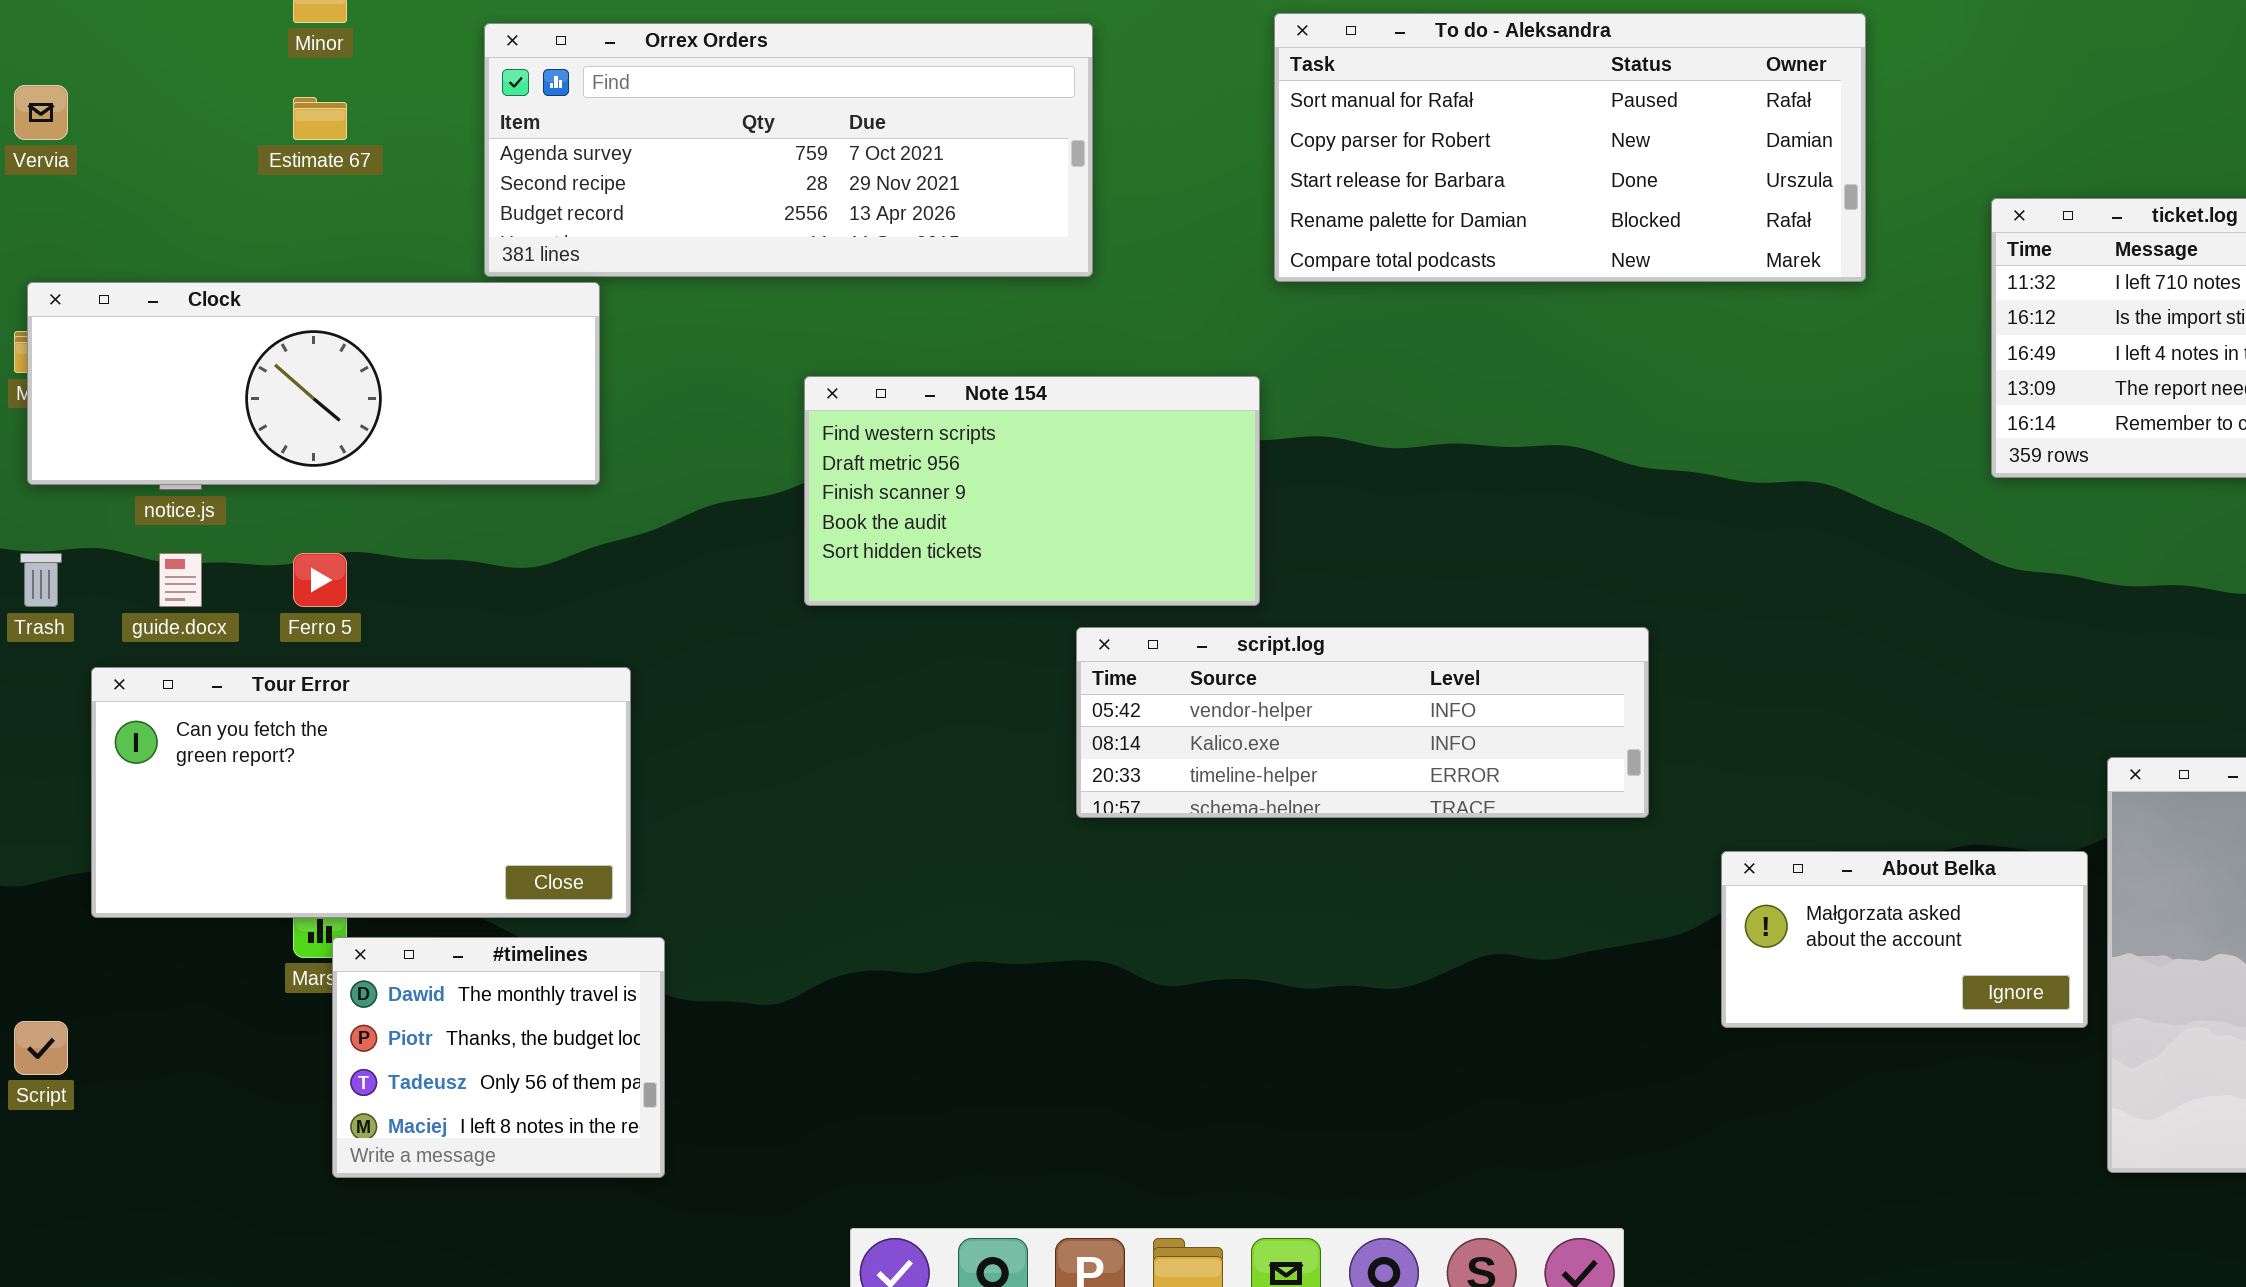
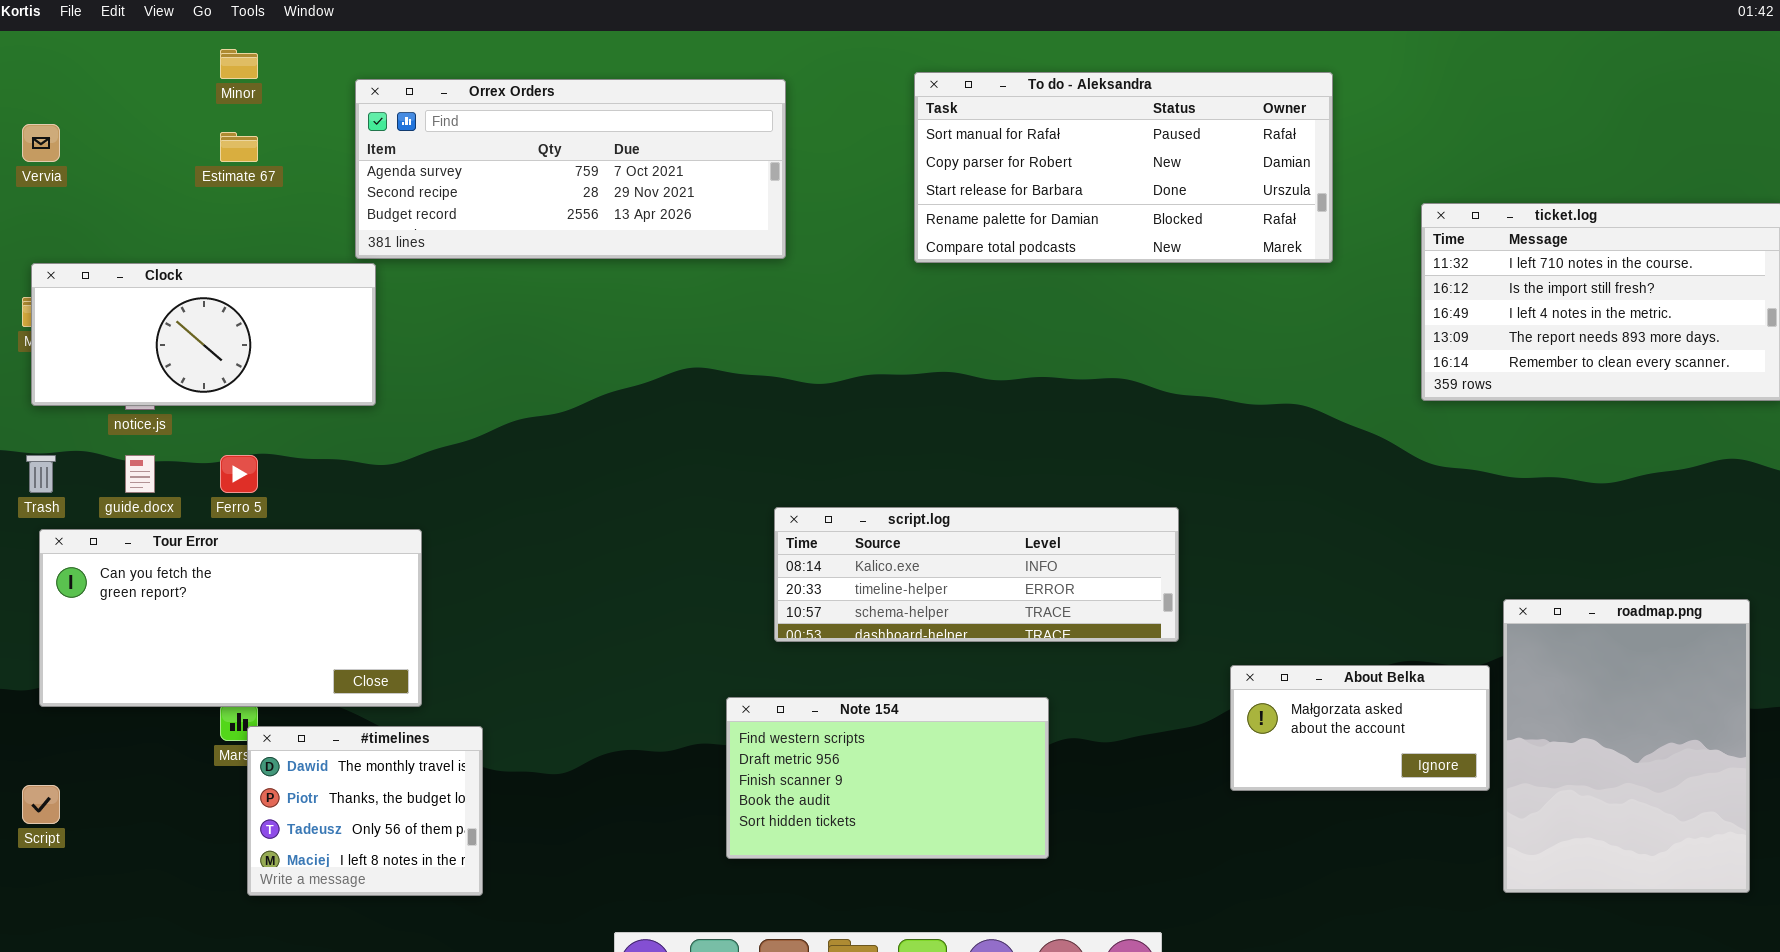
Clock: [27,282,600,485] -> [31,263,376,406], resized
Note 154: [804,376,1260,606] -> [726,697,1049,859], moved
script.log: [1076,627,1649,818] -> [774,507,1179,642], scrolled down 1 row
Tour Error: [91,667,631,918] -> [39,529,422,707], moved

